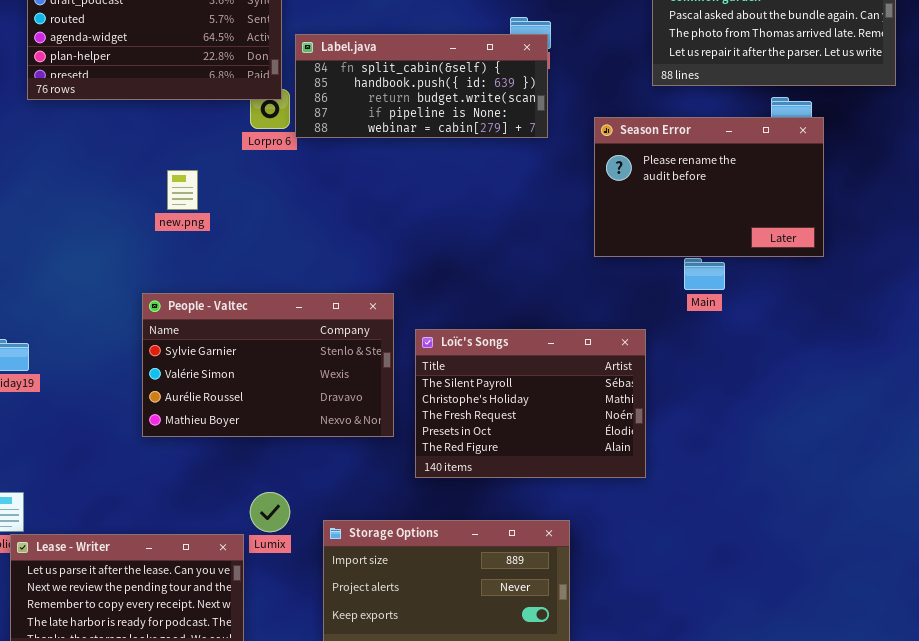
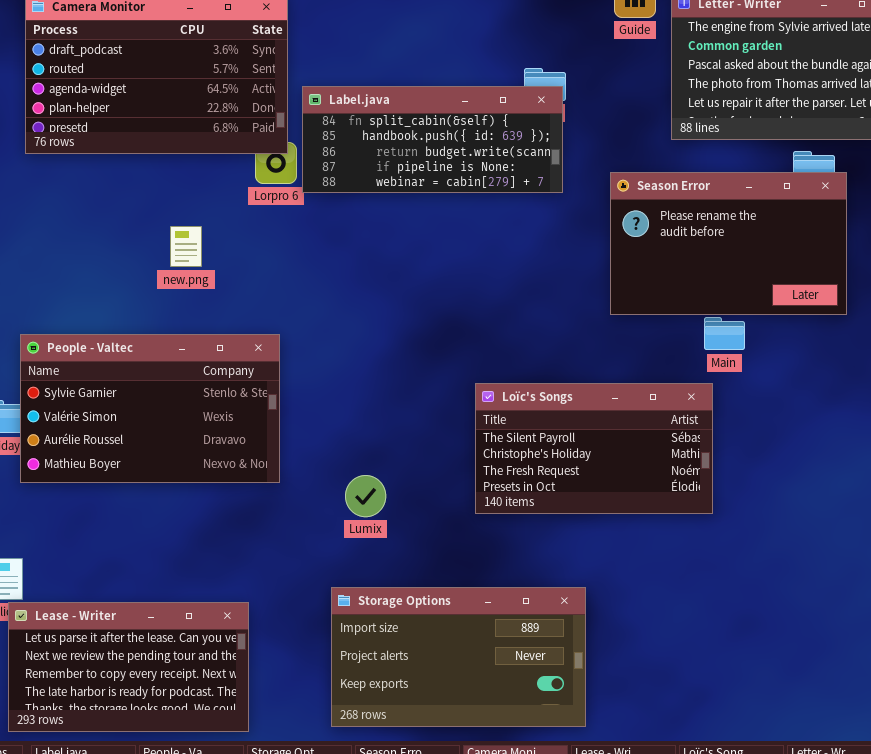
People - Valtec: [142,293,394,437] -> [20,334,280,483], moved
Loïc's Songs: [415,329,646,478] -> [475,383,713,514], moved, resized
Lumix: [250,492,290,532] -> [345,475,386,517], moved

